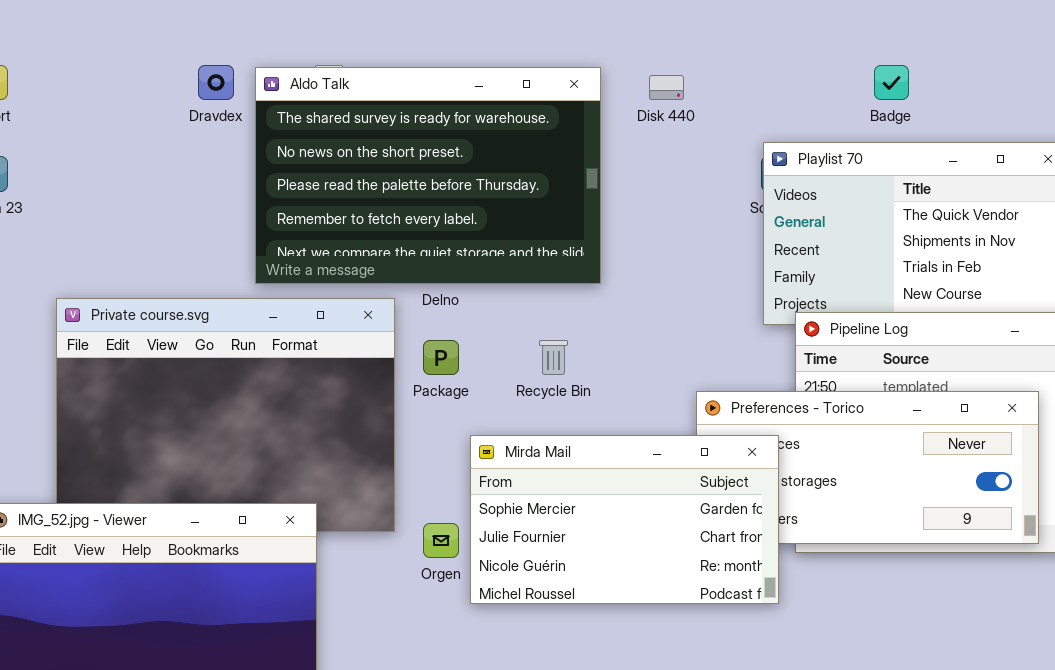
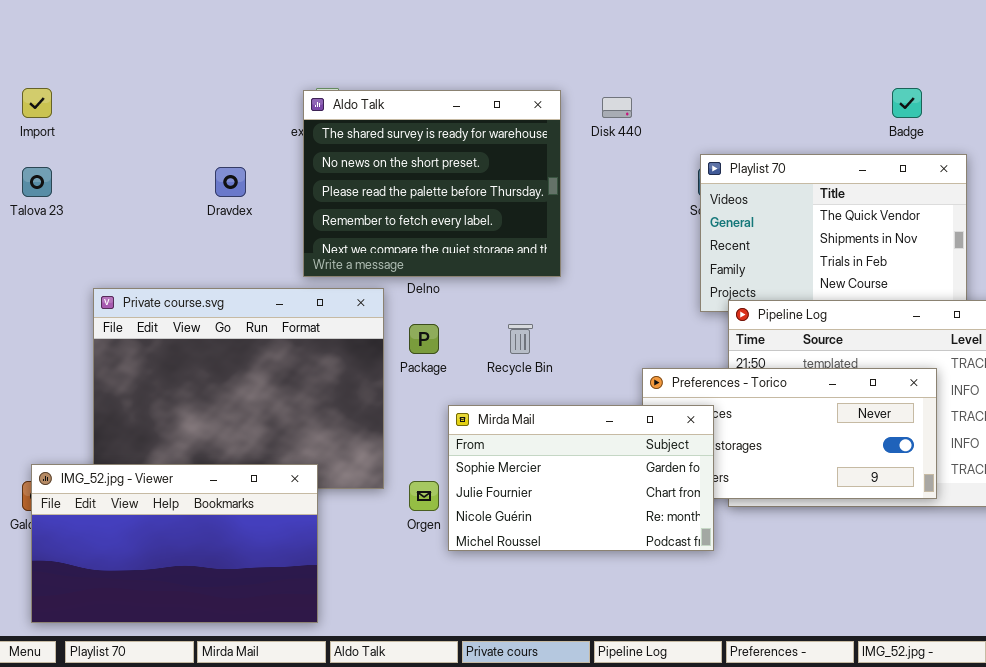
Dravdex: [198,65,234,100] -> [215,167,246,197], moved
Badge: [874,65,909,100] -> [892,88,922,118], moved
Aldo Talk: [255,67,601,284] -> [303,90,561,277], resized

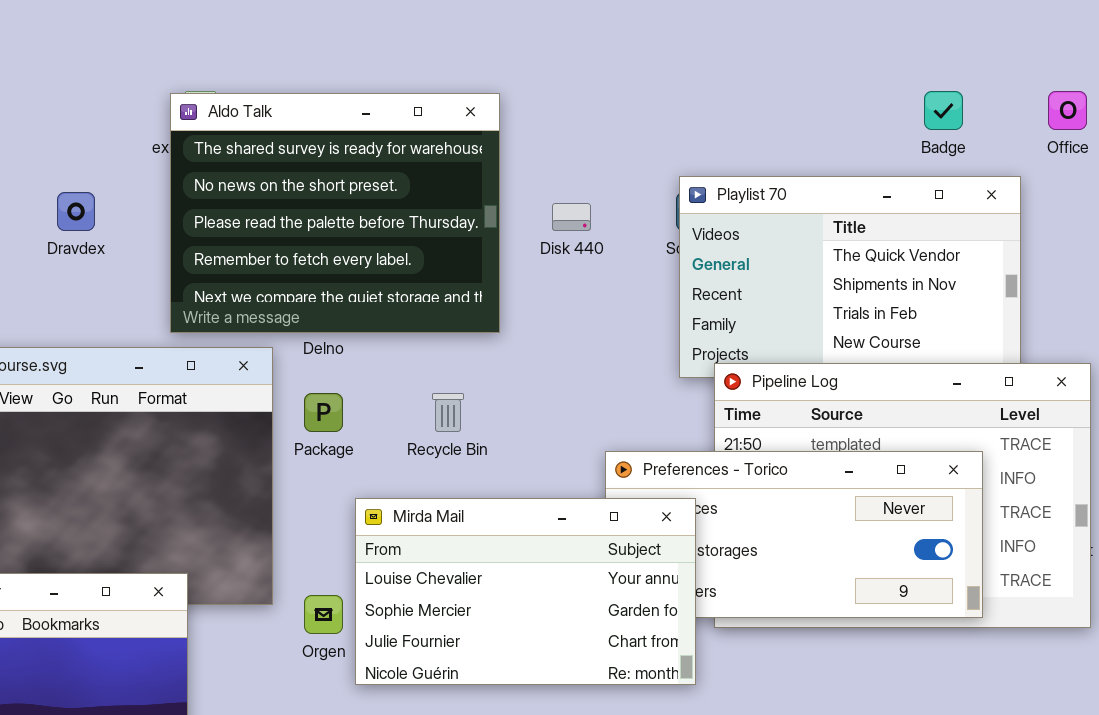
Disk 440: [602,97,632,118] -> [552,203,591,231], moved
Mirda Mail: [448,405,714,551] -> [355,498,696,685], scrolled up 1 row

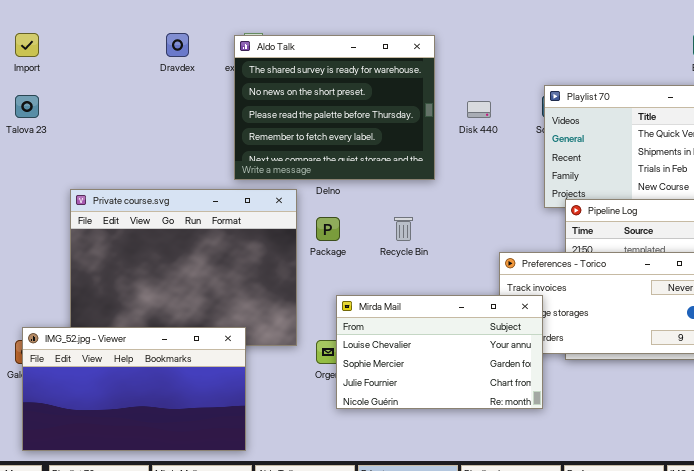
Dravdex: [57,192,95,231] -> [166,33,189,57], moved
Mirda Mail: [355,498,696,685] -> [336,295,543,409], moved

